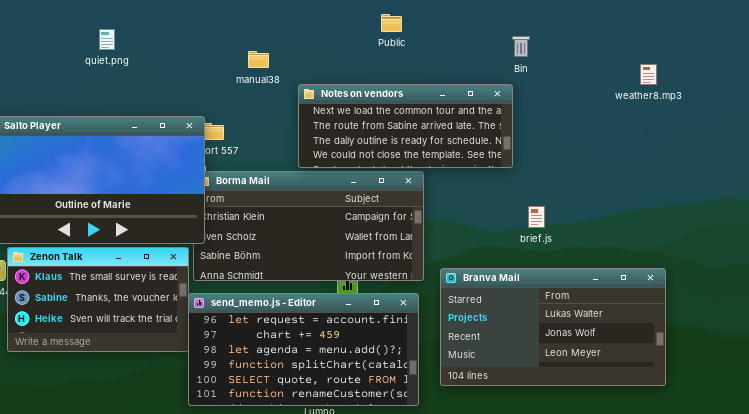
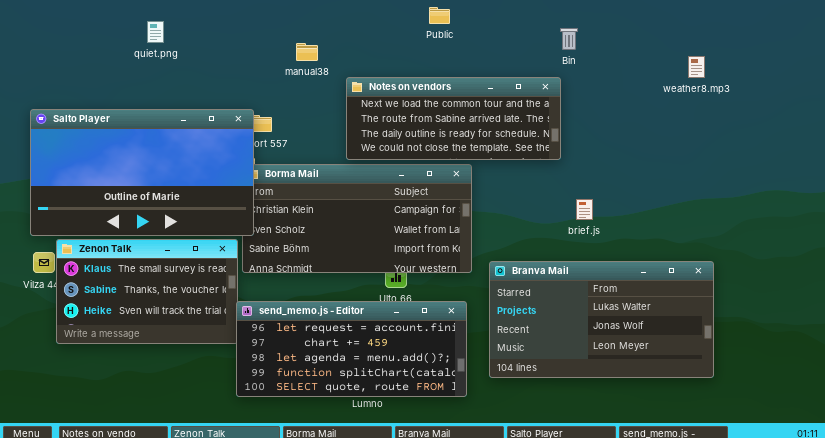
send_memo.js - Editor: [188,293,419,406] -> [236,301,467,397], resized

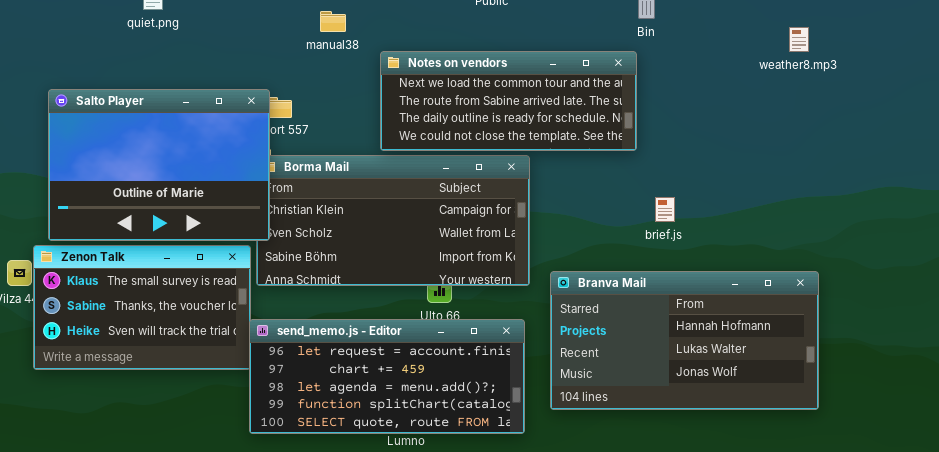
Salto Player: [30,109,254,236] -> [48,89,270,241], resized
Branva Mail: [489,261,714,378] -> [550,271,819,410], scrolled up 1 row

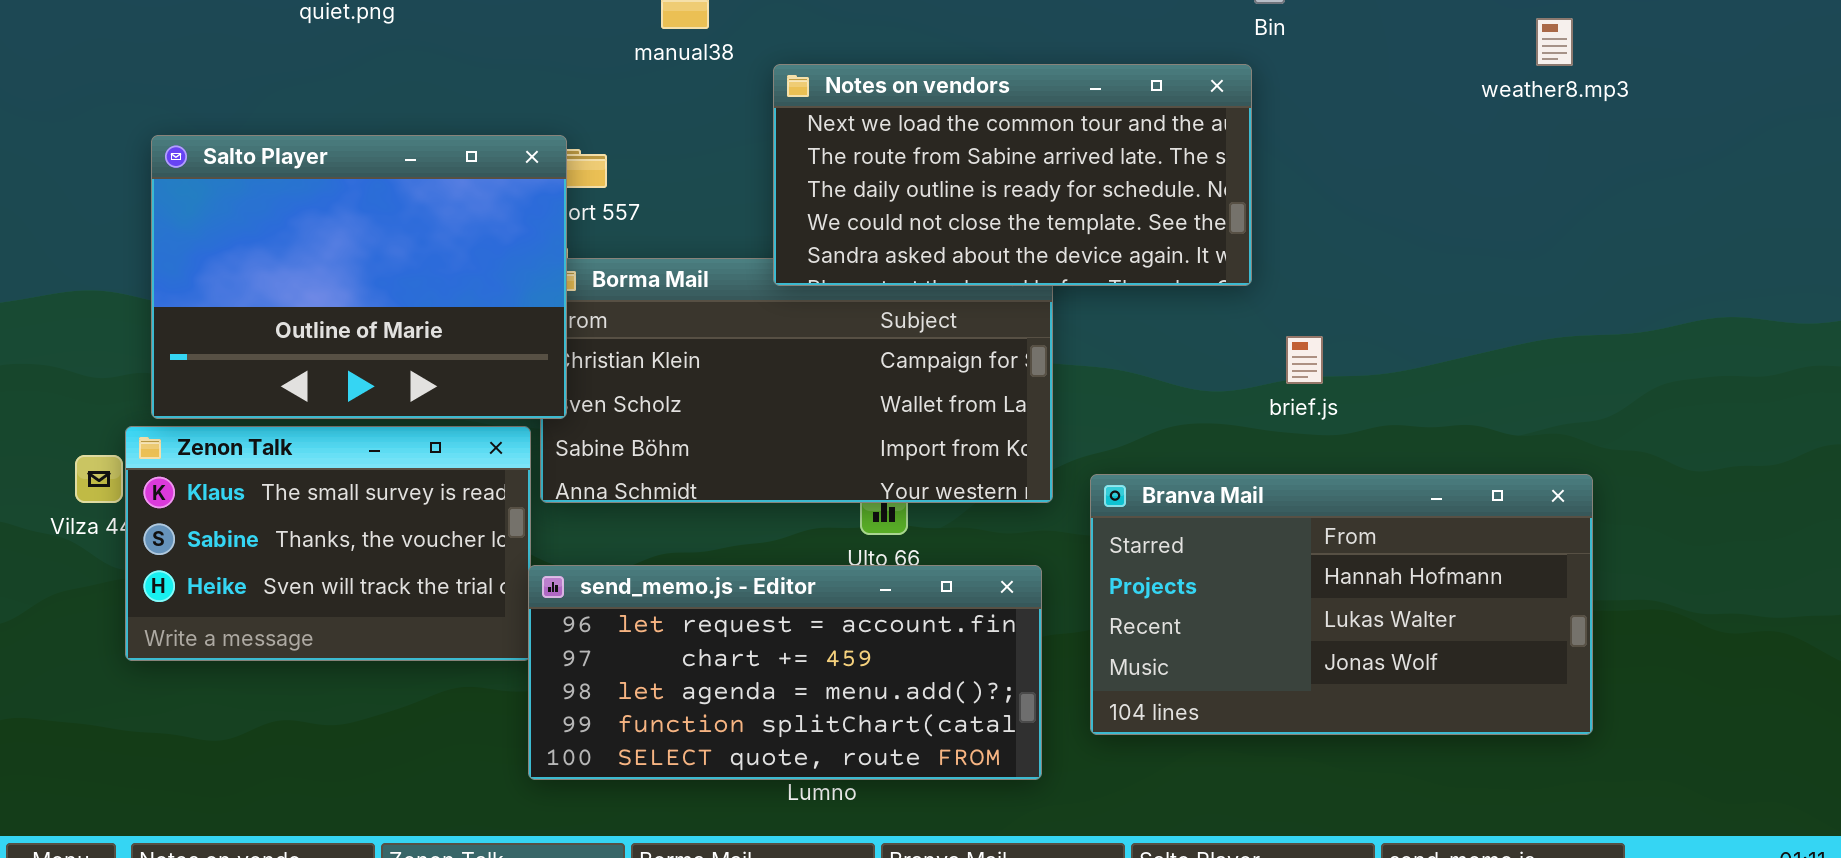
Notes on vendors: [380,51,637,151] -> [773,64,1252,286], resized

